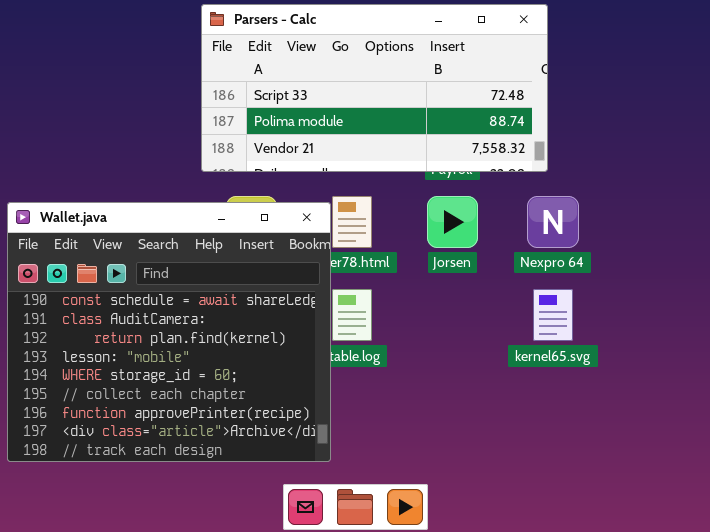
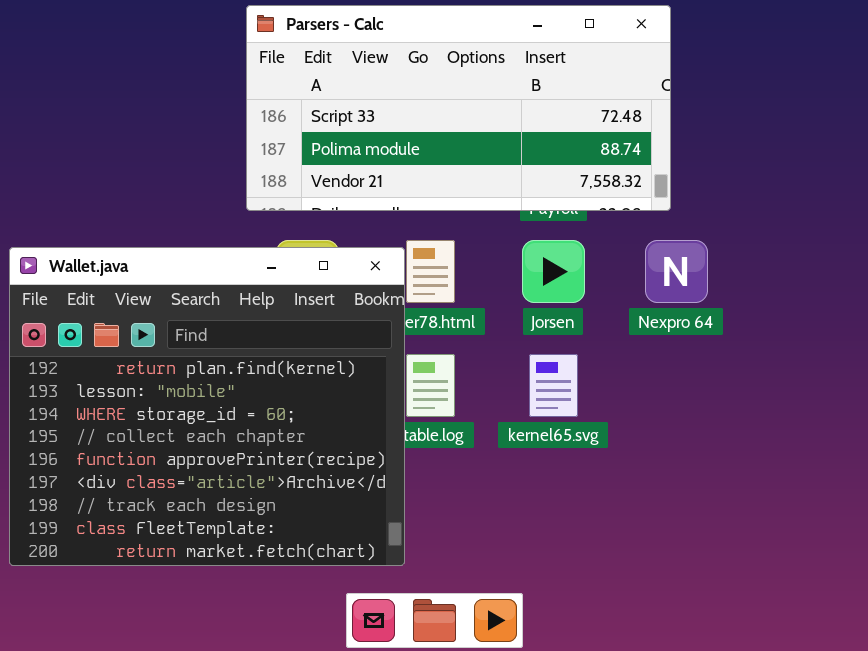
Wallet.java: [7,202,331,462] -> [9,247,405,566], scrolled down 2 rows
kernel65.svg: [533,289,573,341] -> [529,354,578,417], moved

